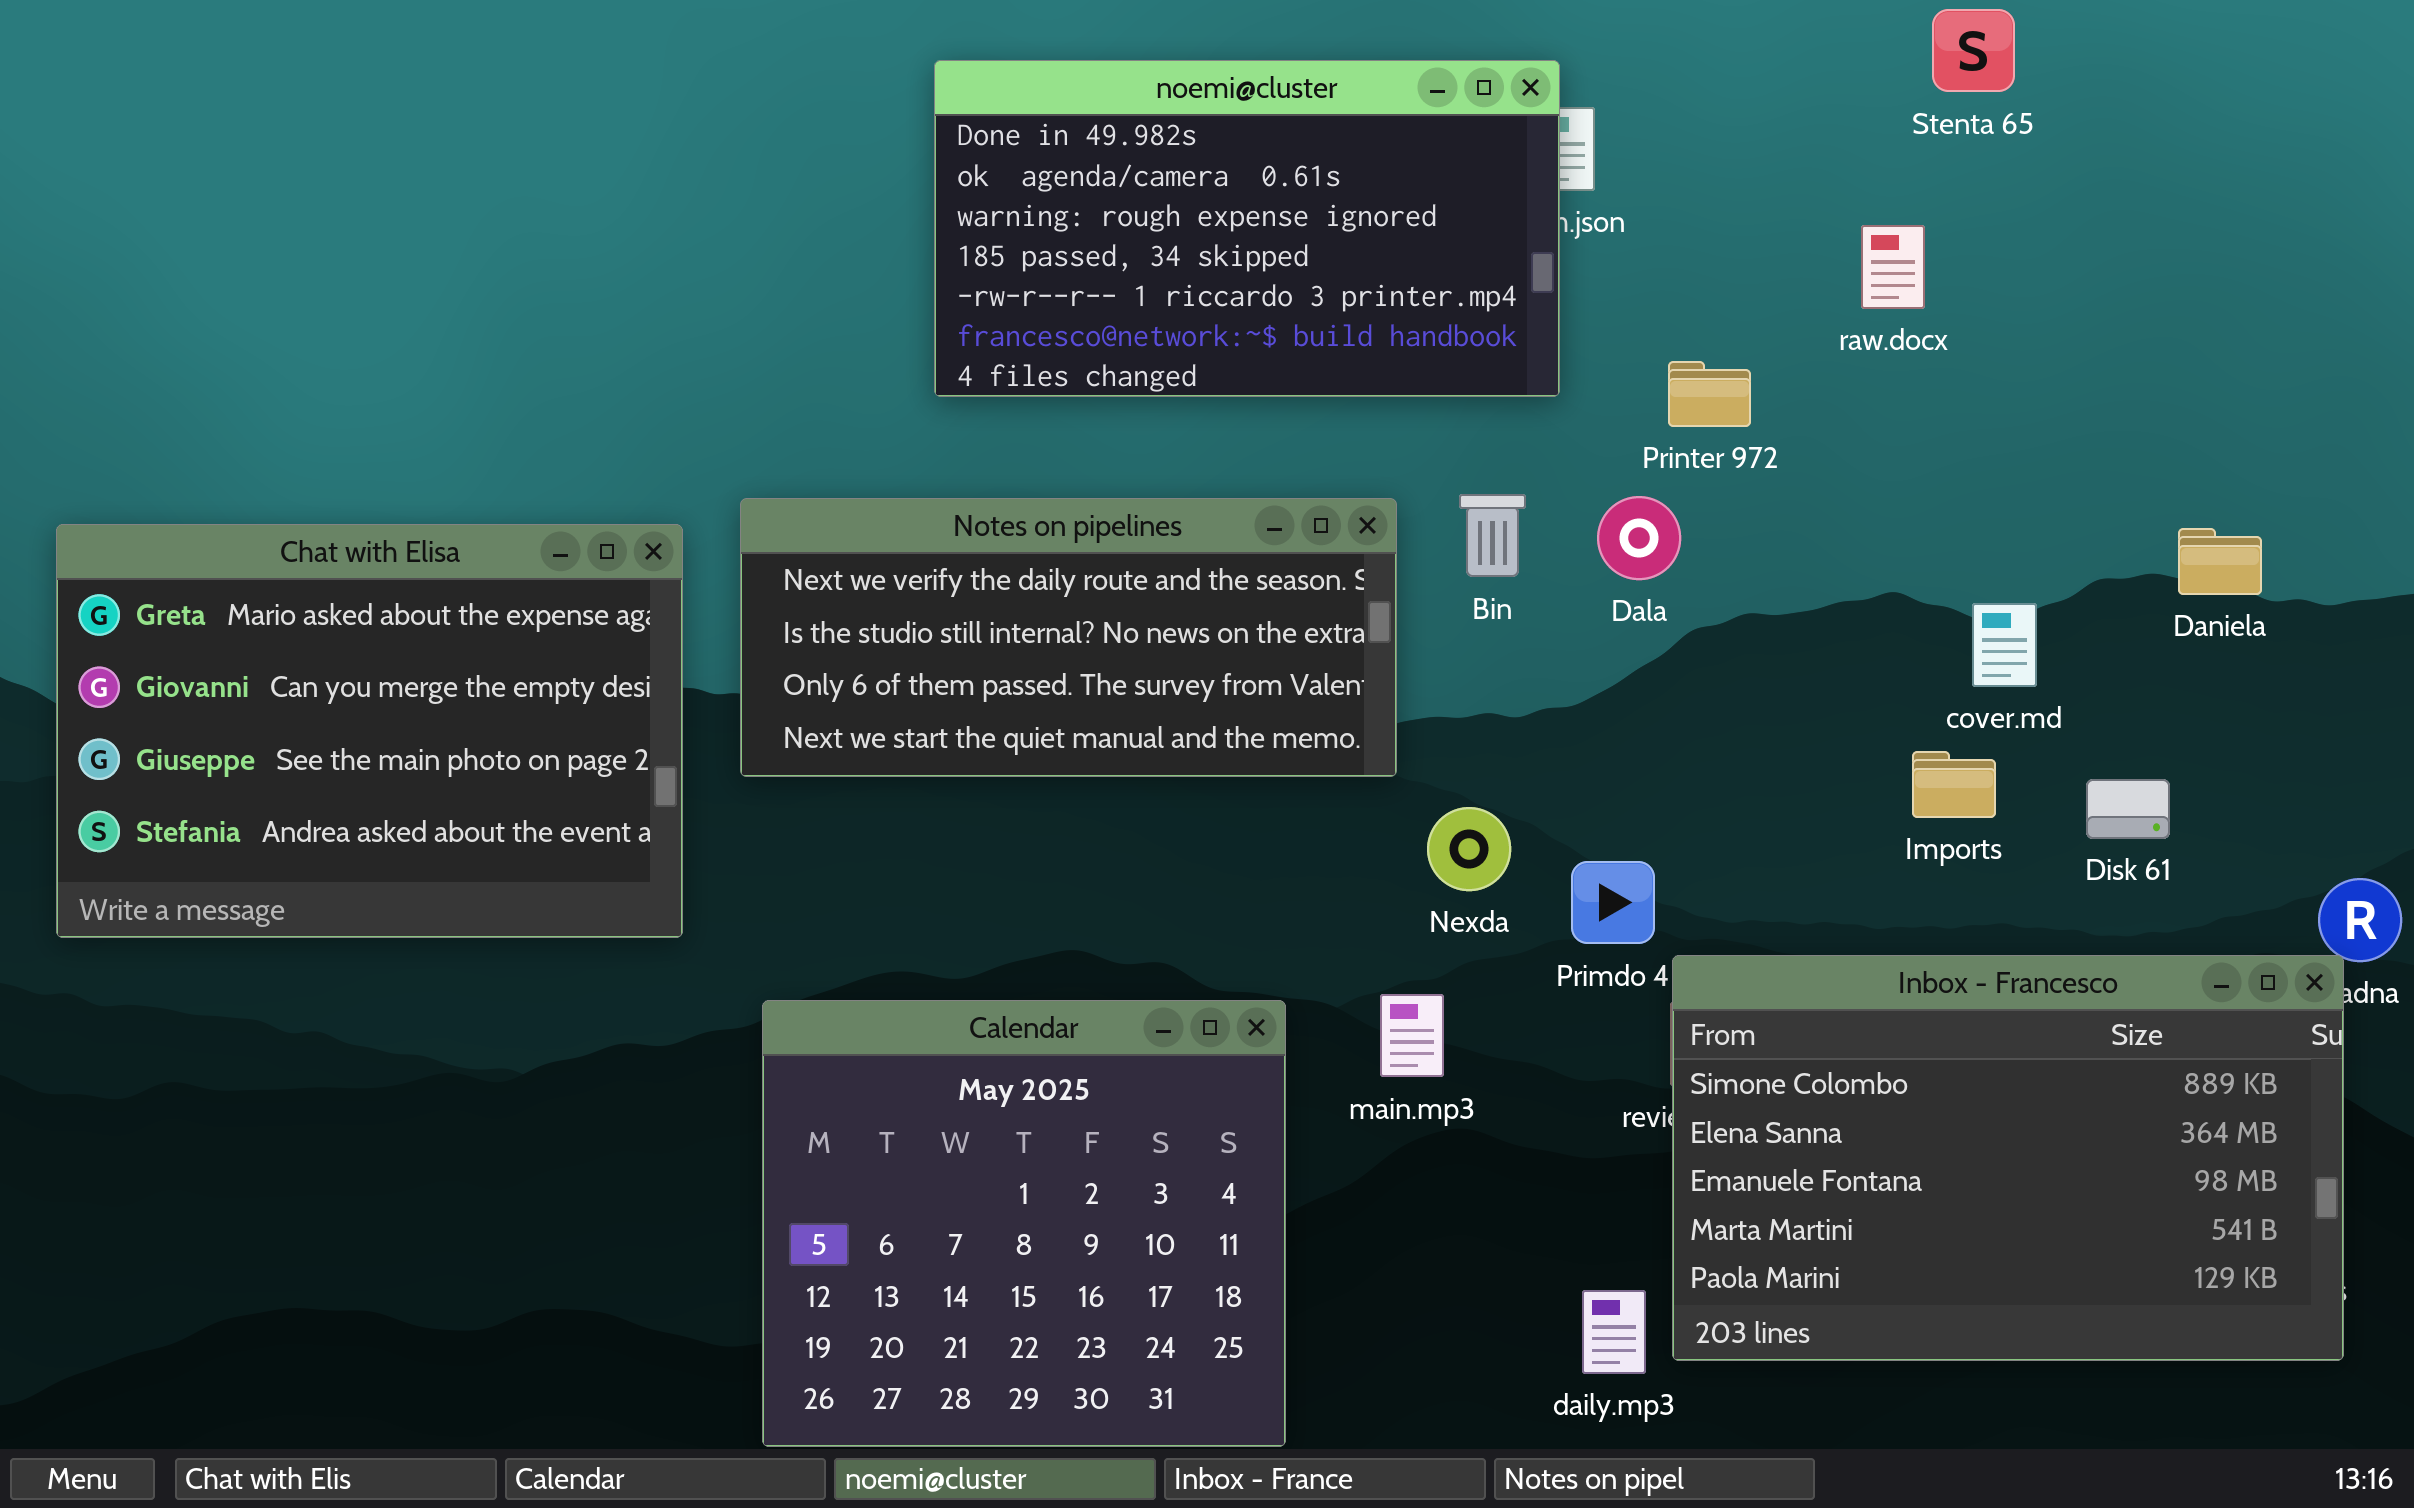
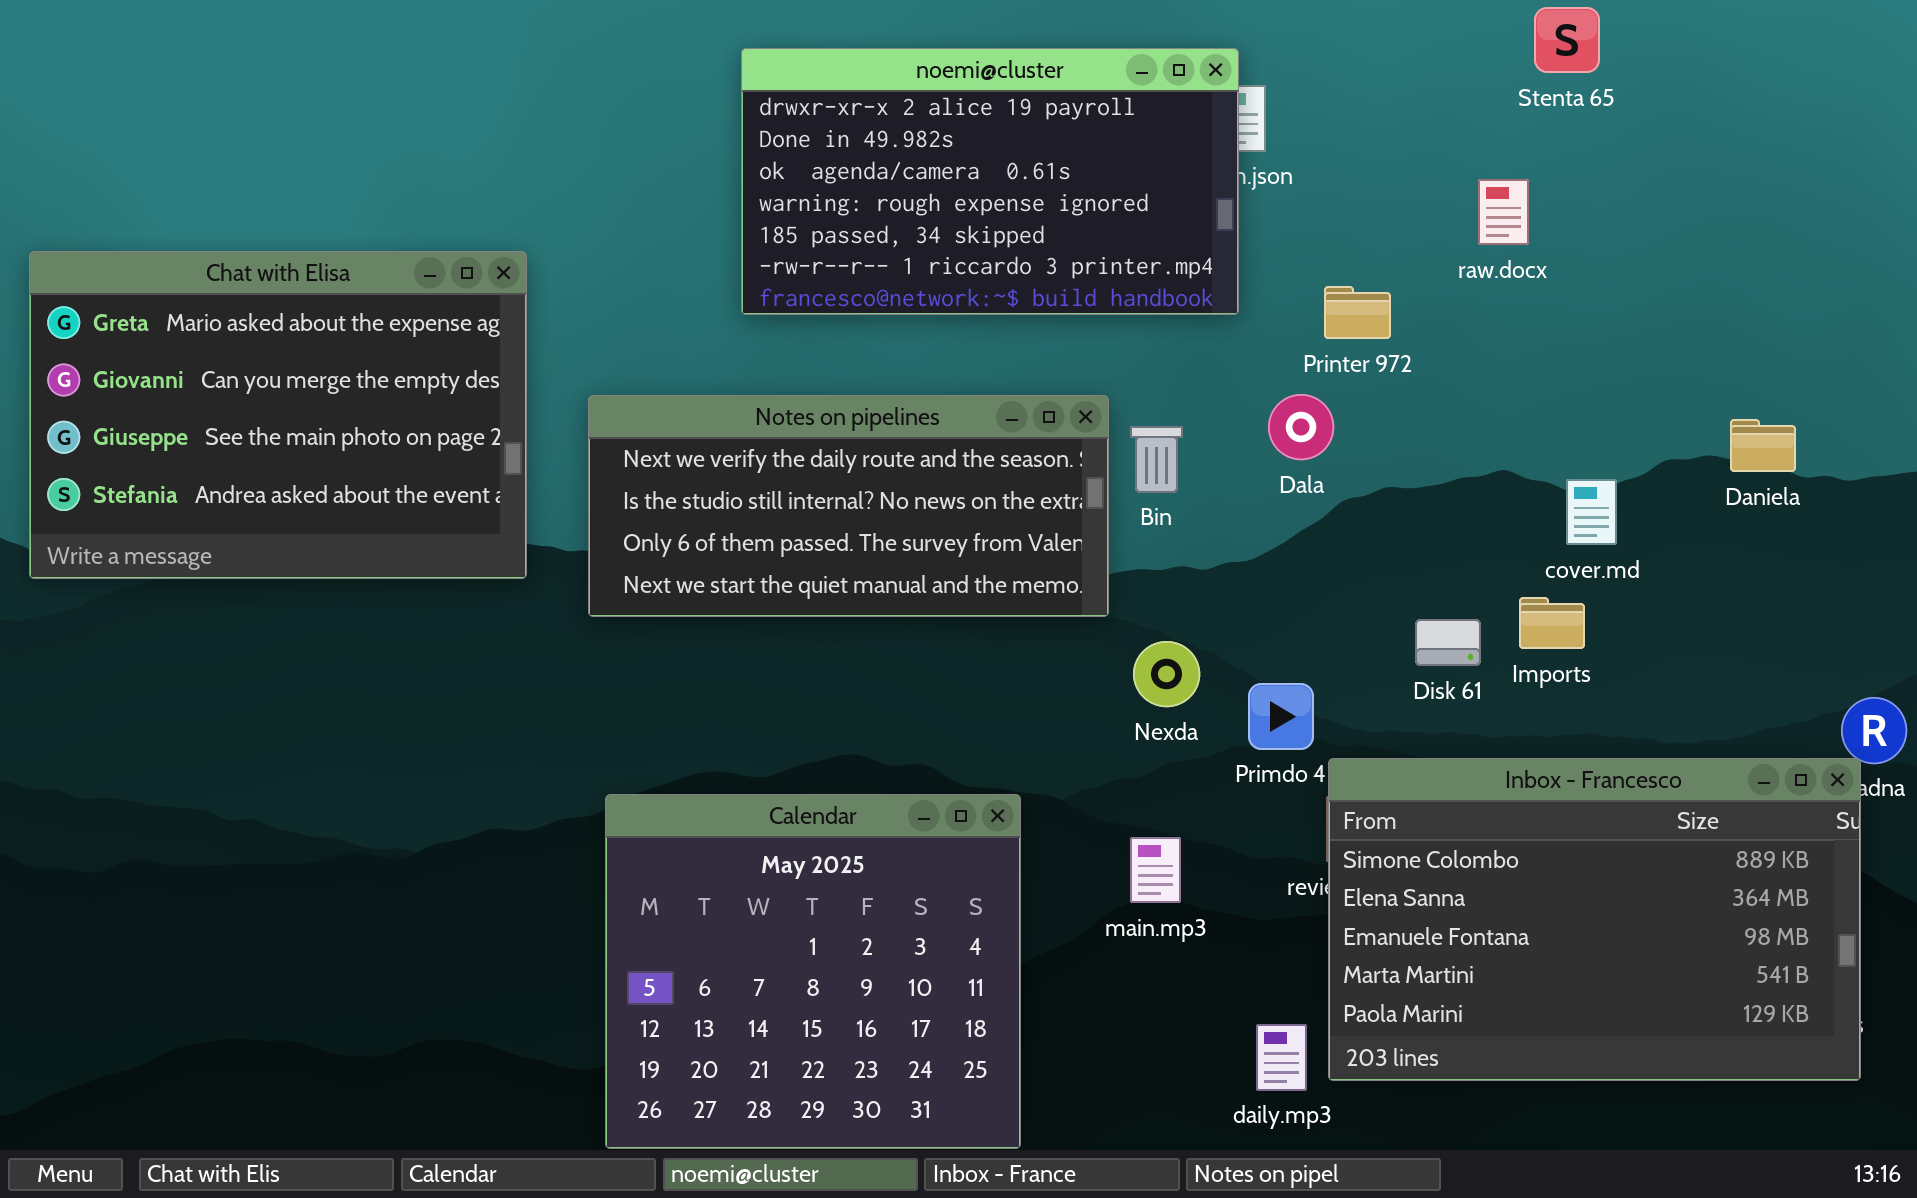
noemi@cluster: [934,60,1560,397] -> [741,48,1239,315], scrolled up 1 row
Bin: [1459,494,1526,577] -> [1130,426,1183,493], moved
Chat with Elisa: [56,524,683,938] -> [29,251,527,579], moved
Disk 61: [2086,779,2170,839] -> [1415,619,1481,666], moved
main.mp3: [1380,994,1444,1077] -> [1130,837,1181,903], moved

